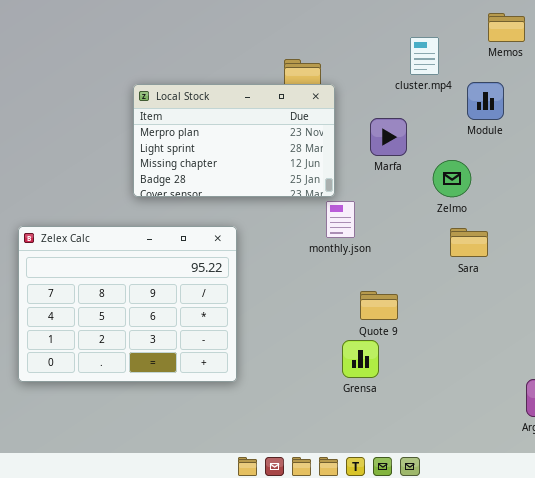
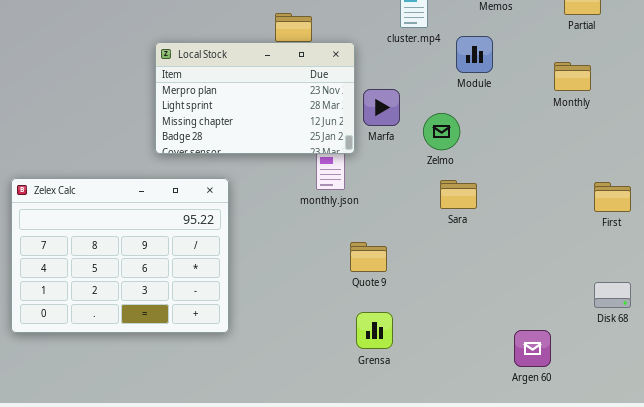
Local Stock: [133,84,335,197] -> [155,42,355,154], moved
Marfa: [370,118,407,156] -> [363,89,400,126], moved
Grensa: [342,340,379,378] -> [356,312,393,349], moved

